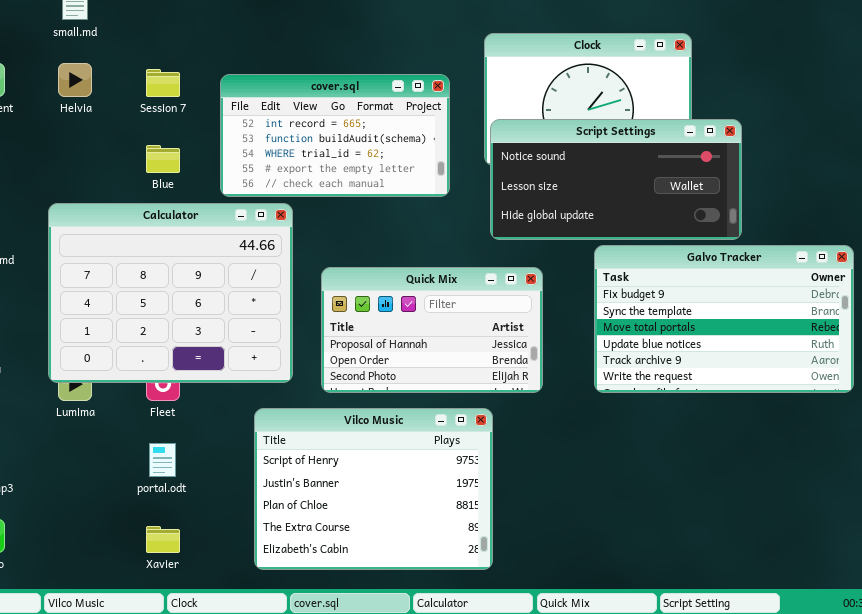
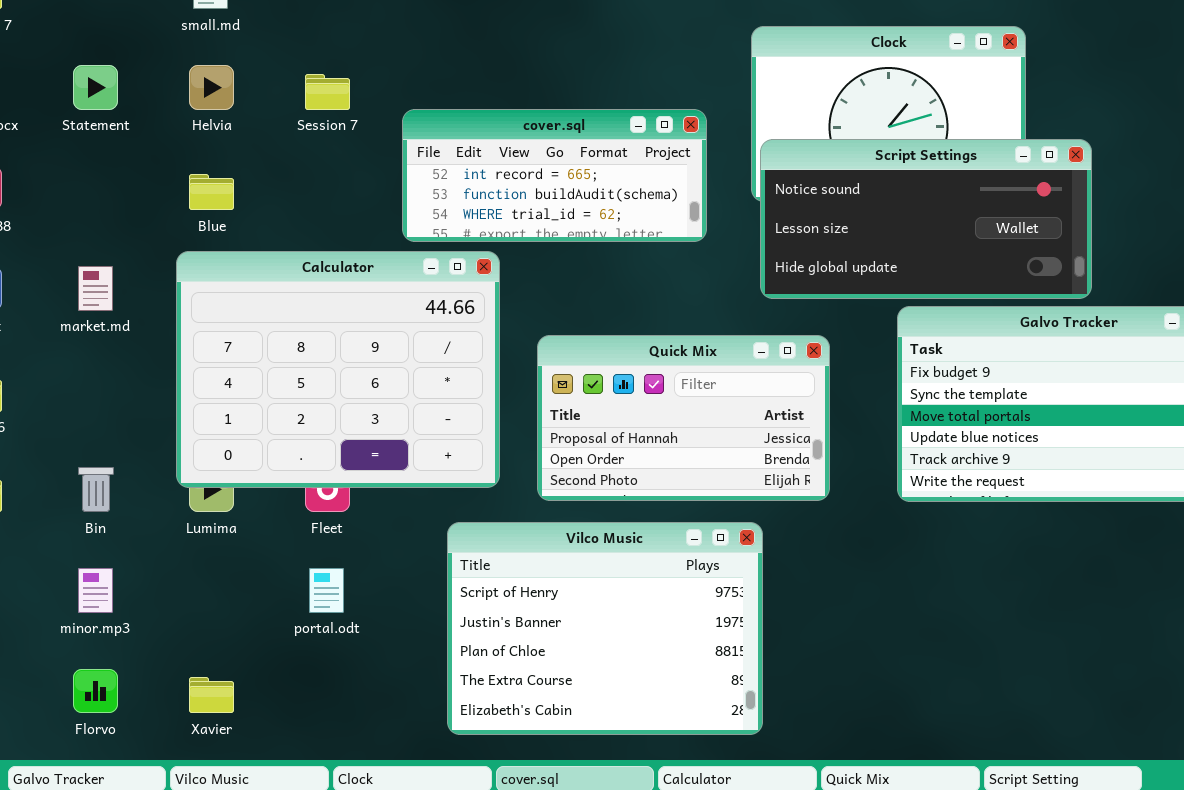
cover.sql: [220,74,450,197] -> [402,109,707,242], resized
Blue: [146,145,180,173] -> [189,174,234,210], moved
Xavier: [146,526,180,553] -> [189,677,234,713], moved

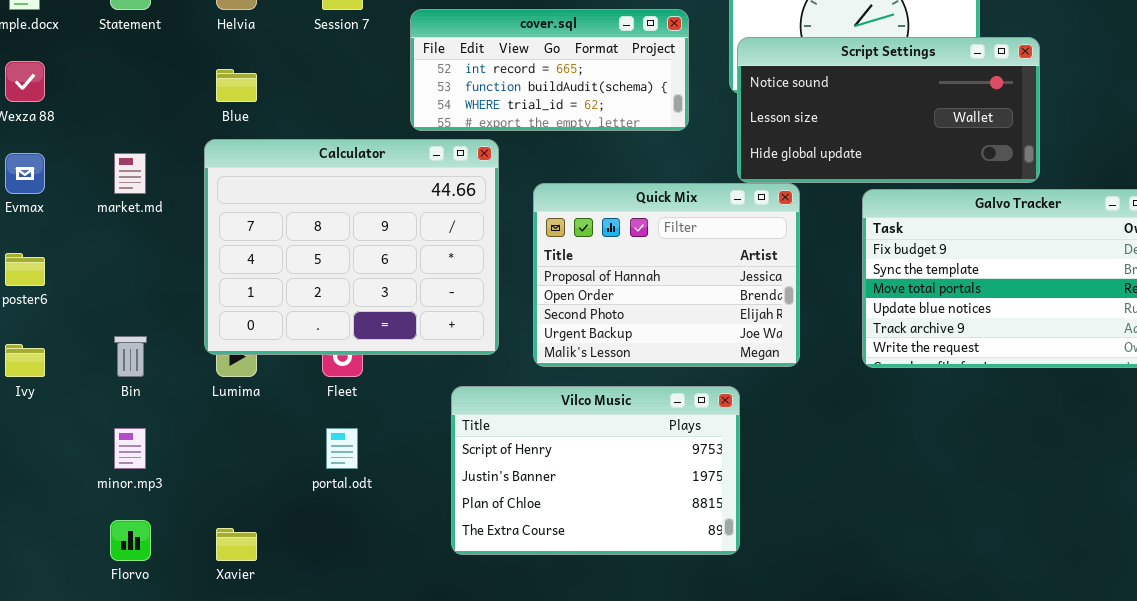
Quick Mix: [537,335,830,501] -> [533,183,800,367], resized
Vilco Music: [447,522,763,735] -> [451,386,740,555], resized

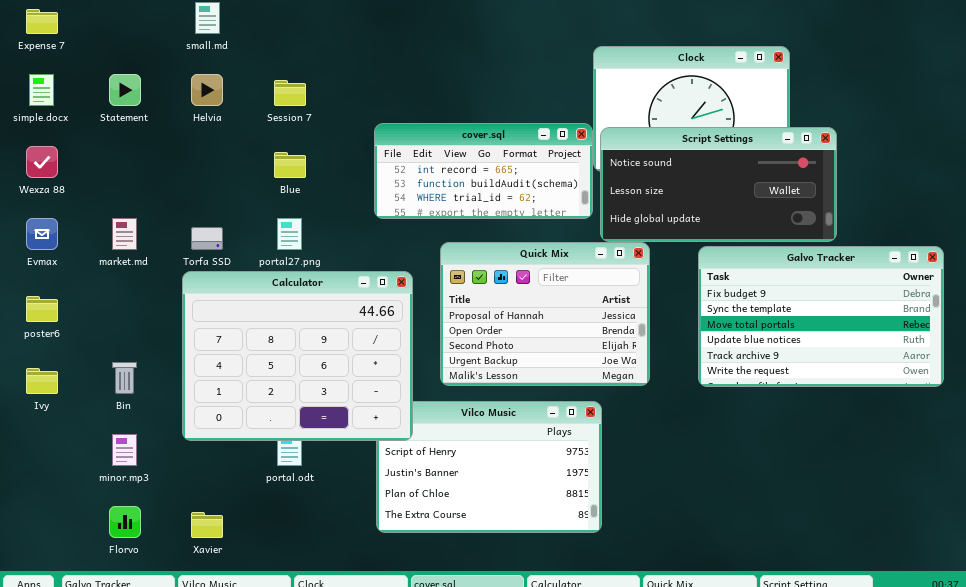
cover.sql: [410,9,689,131] -> [374,123,593,219], moved
Blue: [216,69,257,102] -> [274,152,306,178], moved
Calculator: [204,139,499,355] -> [182,271,413,441], moved

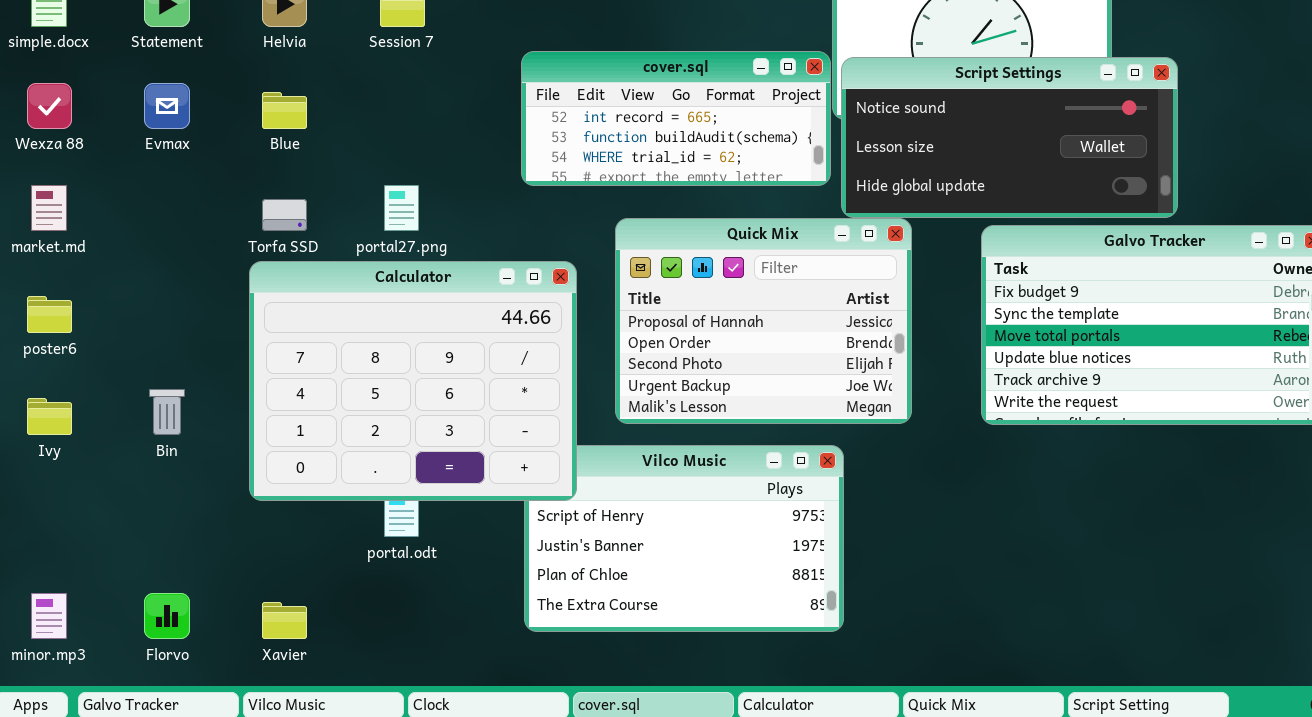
Blue: [274,152,306,178] -> [262,92,307,129], moved
Evmax: [26,218,58,250] -> [144,83,190,129], moved
market.md: [112,218,137,250] -> [31,185,67,231], moved
minor.mp3: [112,434,137,466] -> [31,593,67,639], moved

